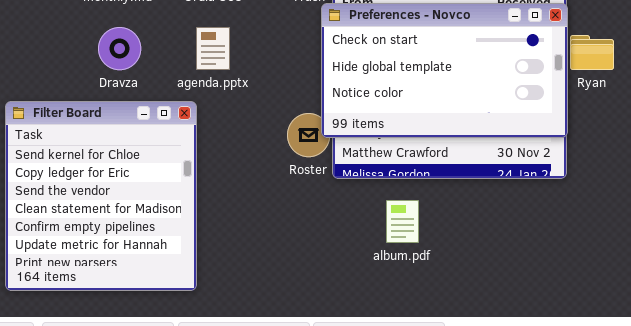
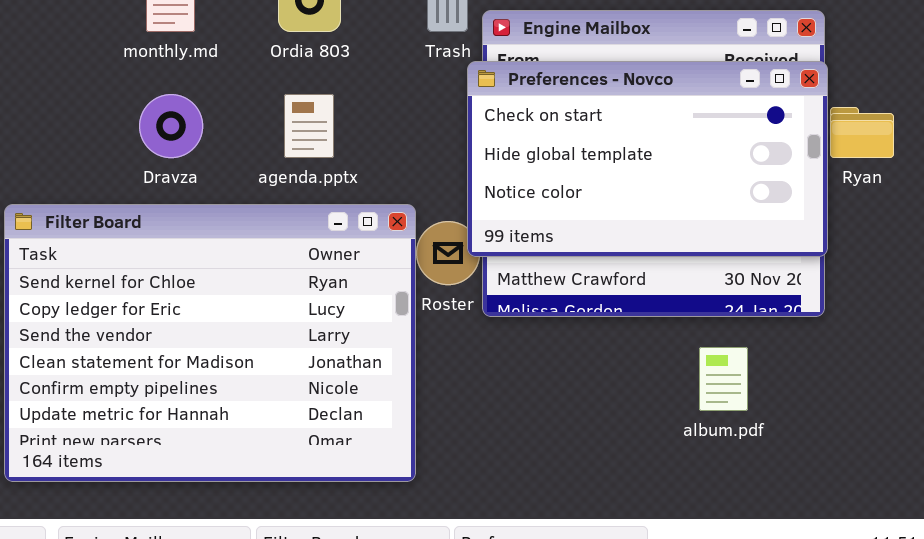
Filter Board: [5,101,197,291] -> [4,204,416,482], resized
album.pdf: [386,200,419,243] -> [699,347,748,411], moved

